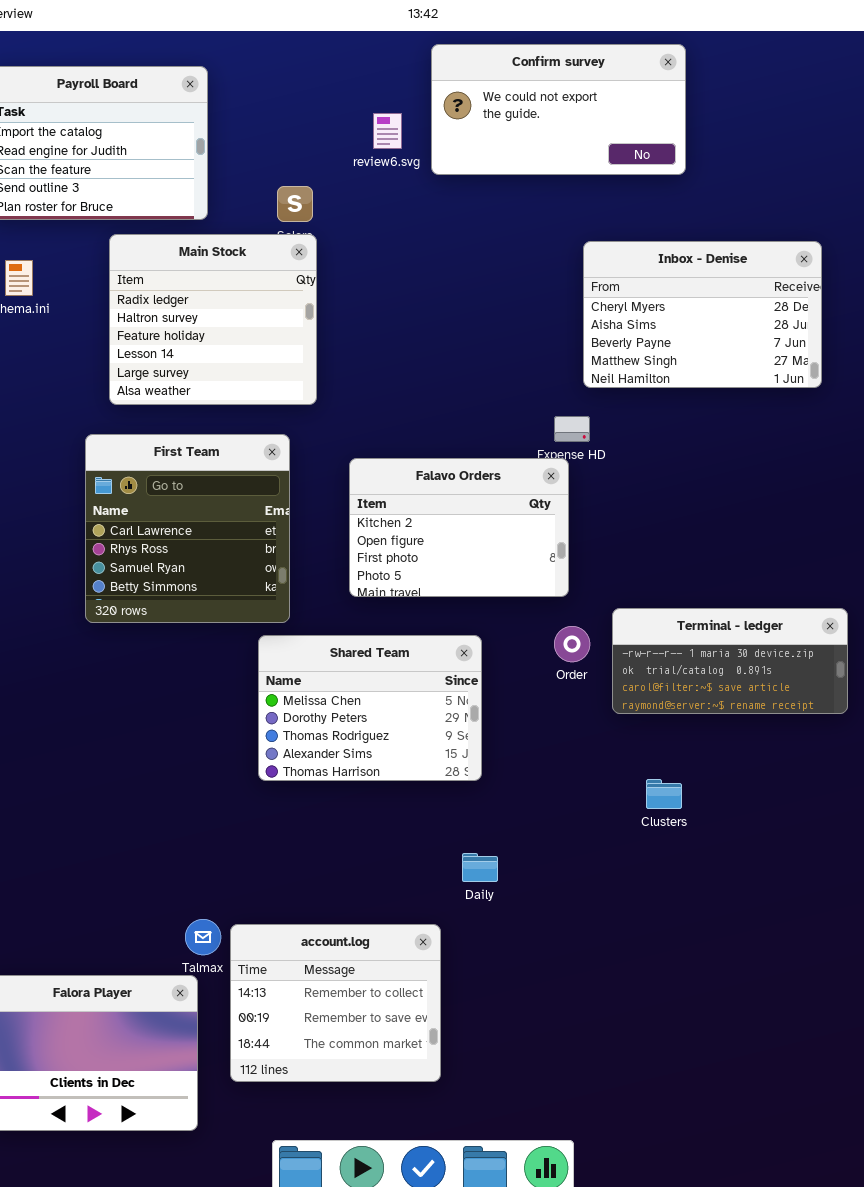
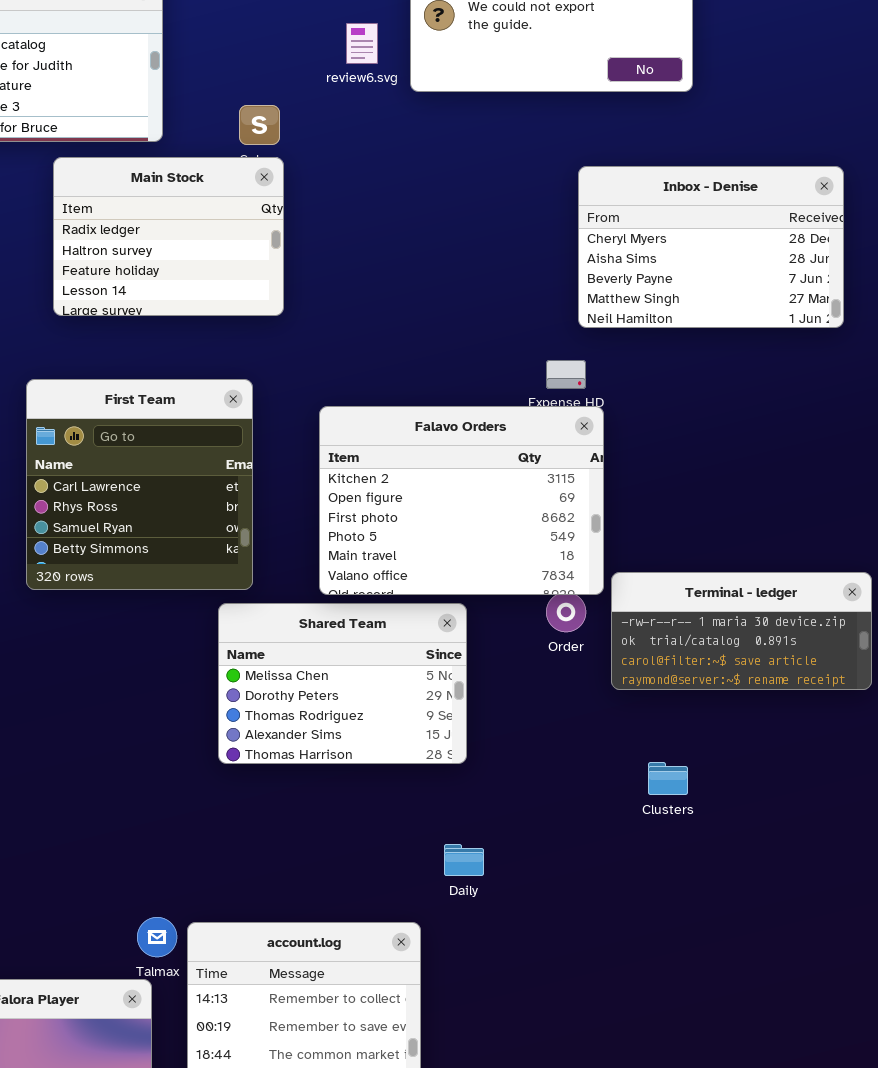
Main Stock: [109,234,317,405] -> [53,157,284,316], resized
Falavo Orders: [349,458,569,597] -> [319,406,604,595], resized

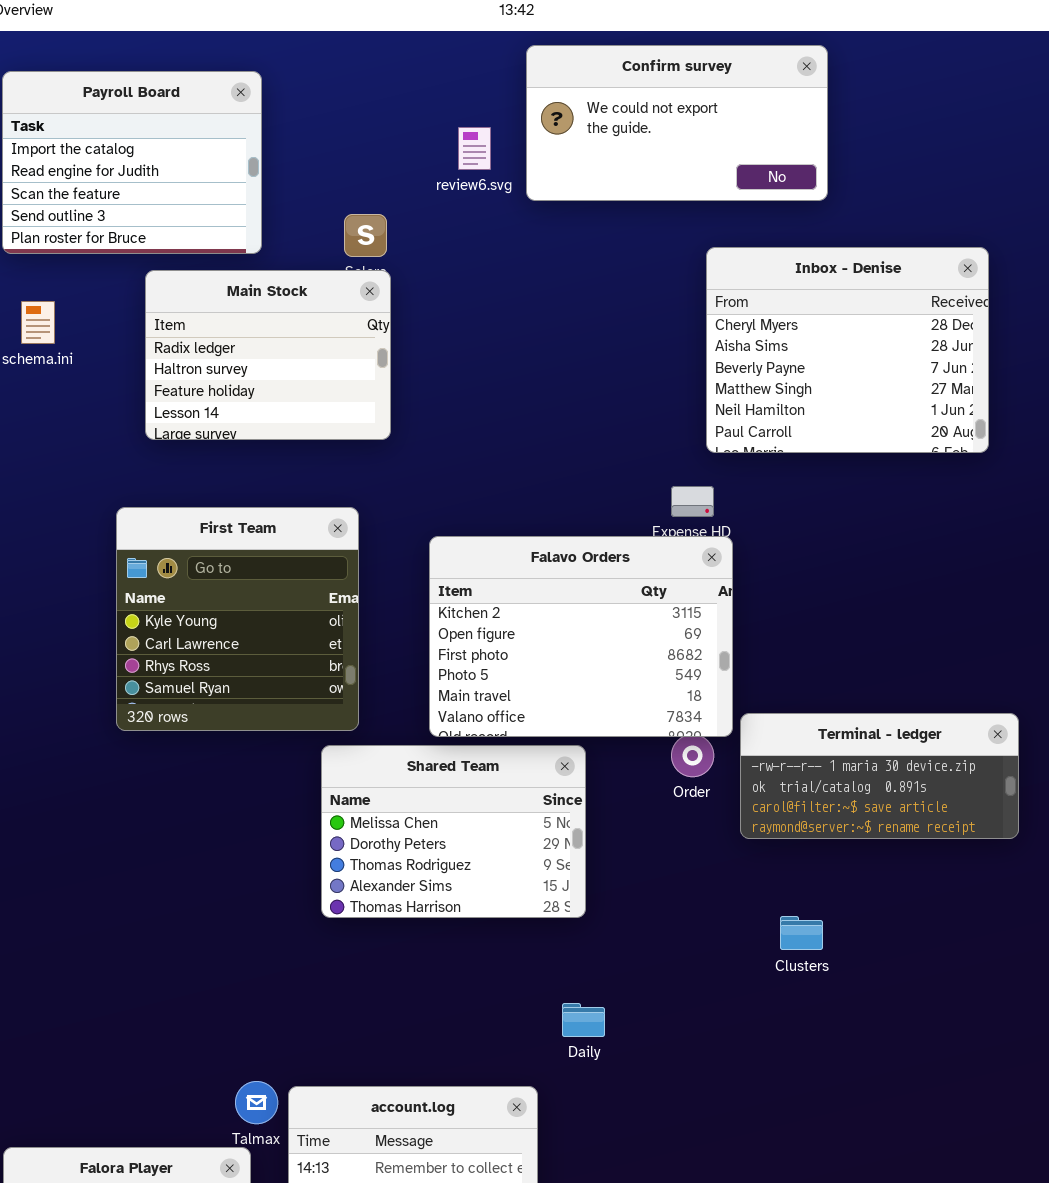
Inbox - Denise: [578,166,844,328] -> [706,247,989,453], resized
First Team: [26,379,253,590] -> [116,507,359,731], scrolled up 1 row

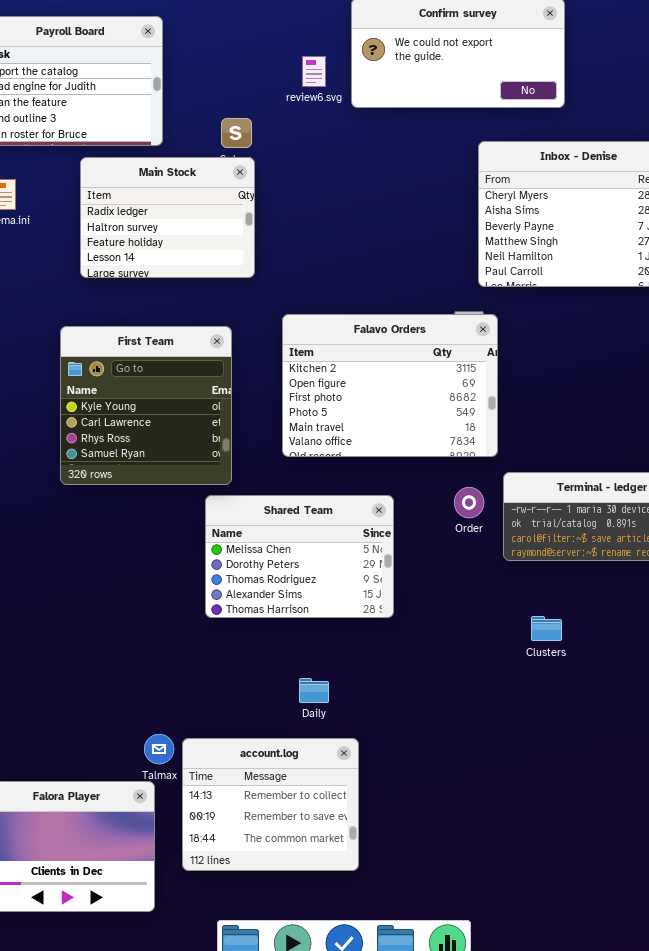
Falavo Orders: [429,536,733,737] -> [282,314,498,457], moved
Daily: [562,1003,605,1037] -> [299,678,329,703], moved

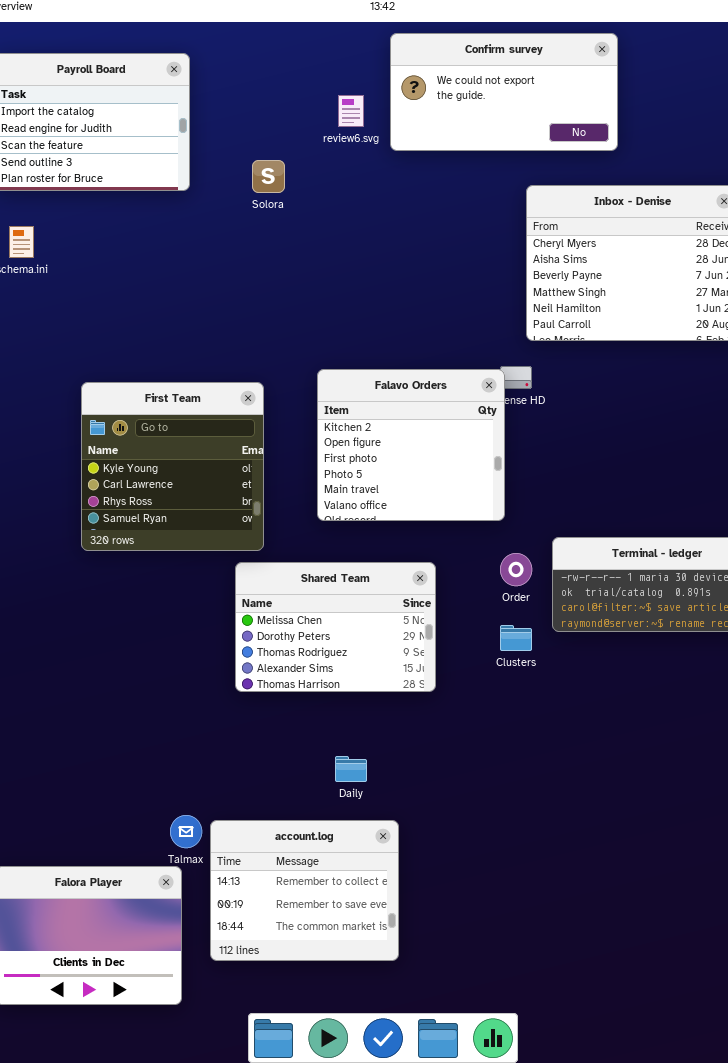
Main Stock: [80,157,255,278] -> none, closed
Falavo Orders: [282,314,498,457] -> [317,369,505,521], resized
Clusters: [531,616,562,641] -> [500,625,532,651], moved

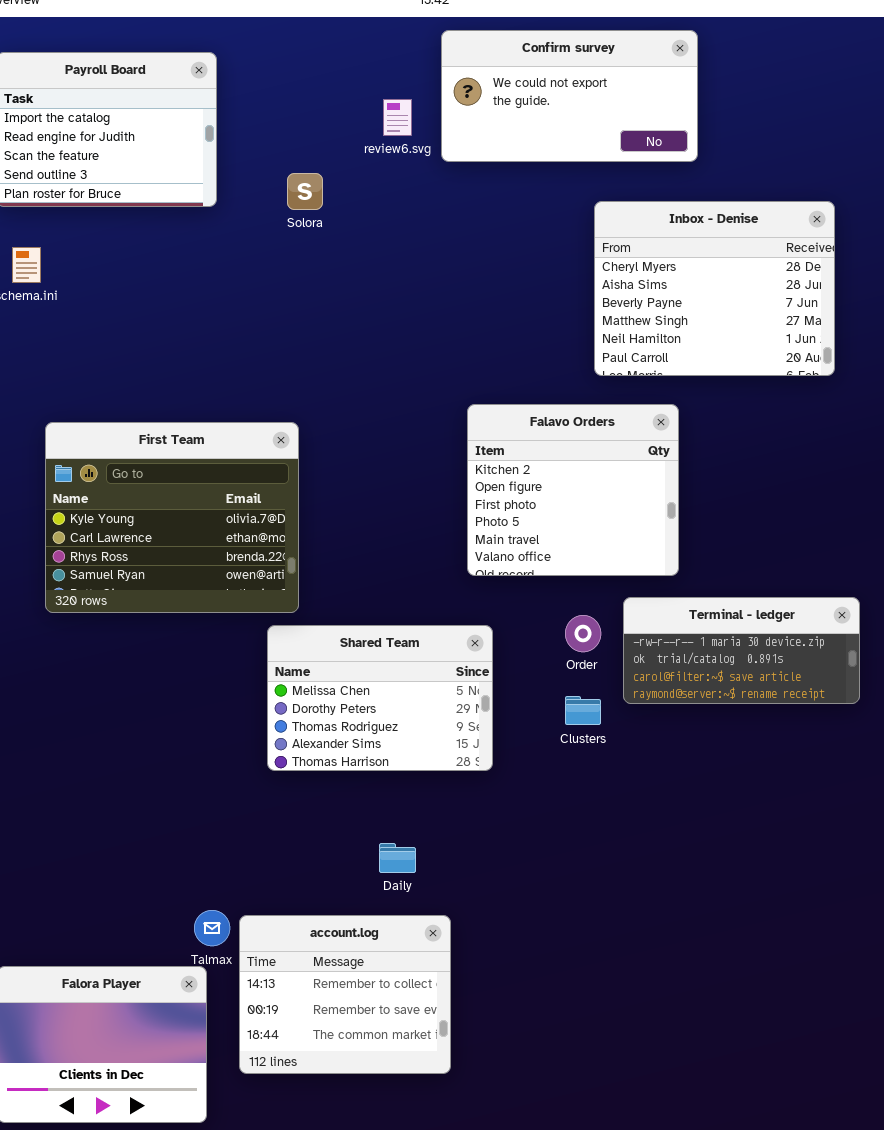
Falavo Orders: [317,369,505,521] -> [467,404,679,576], moved
First Team: [81,382,264,551] -> [45,422,299,613], resized

